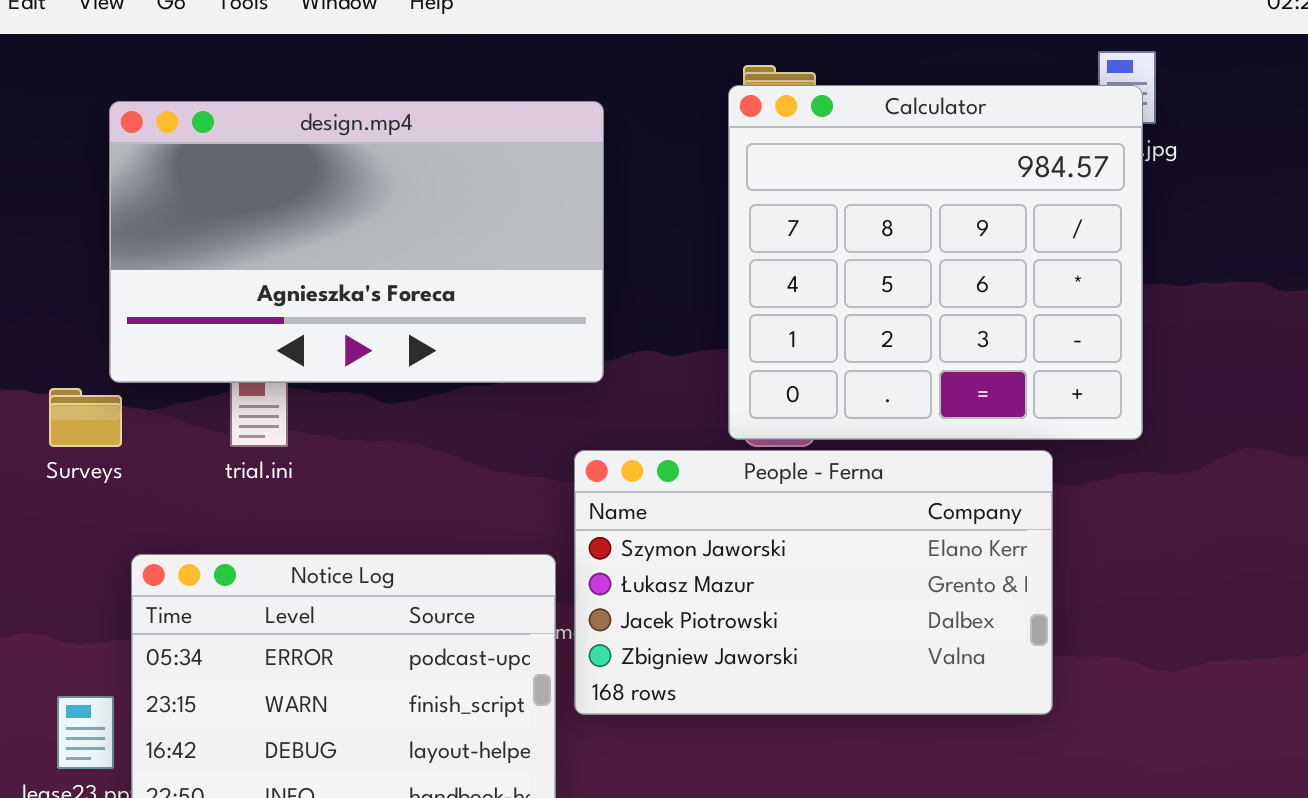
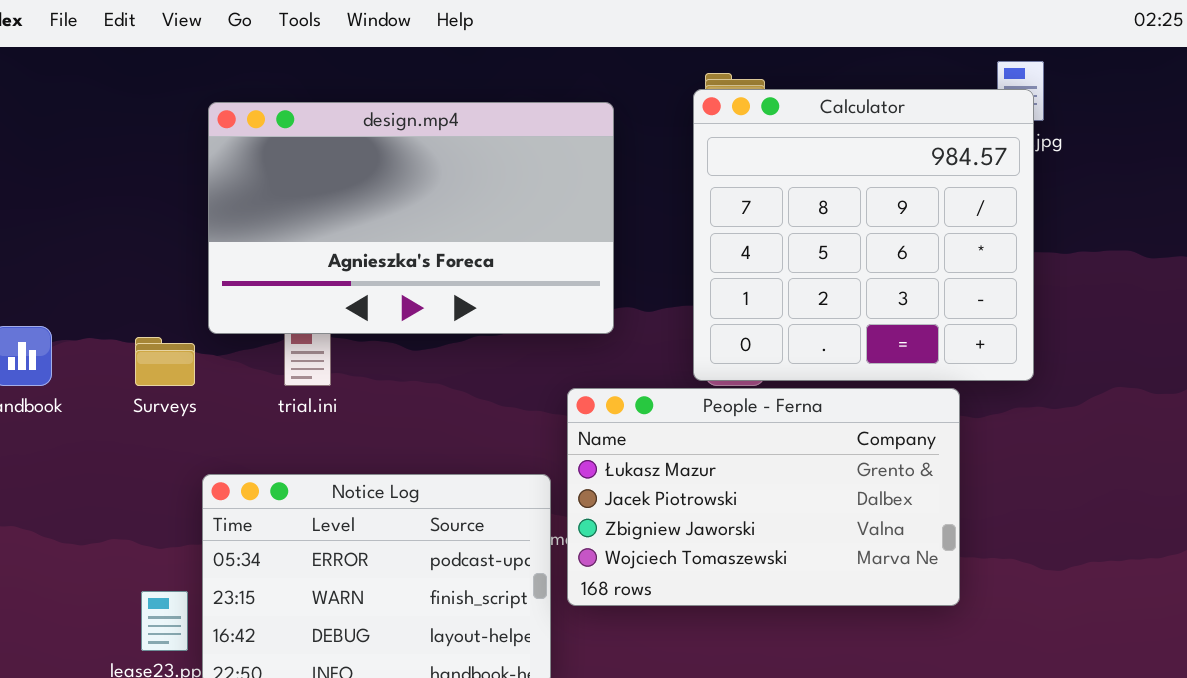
design.mp4: [109,101,604,383] -> [208,102,614,334], moved
People - Ferna: [574,450,1053,715] -> [567,388,960,606], scrolled down 1 row

